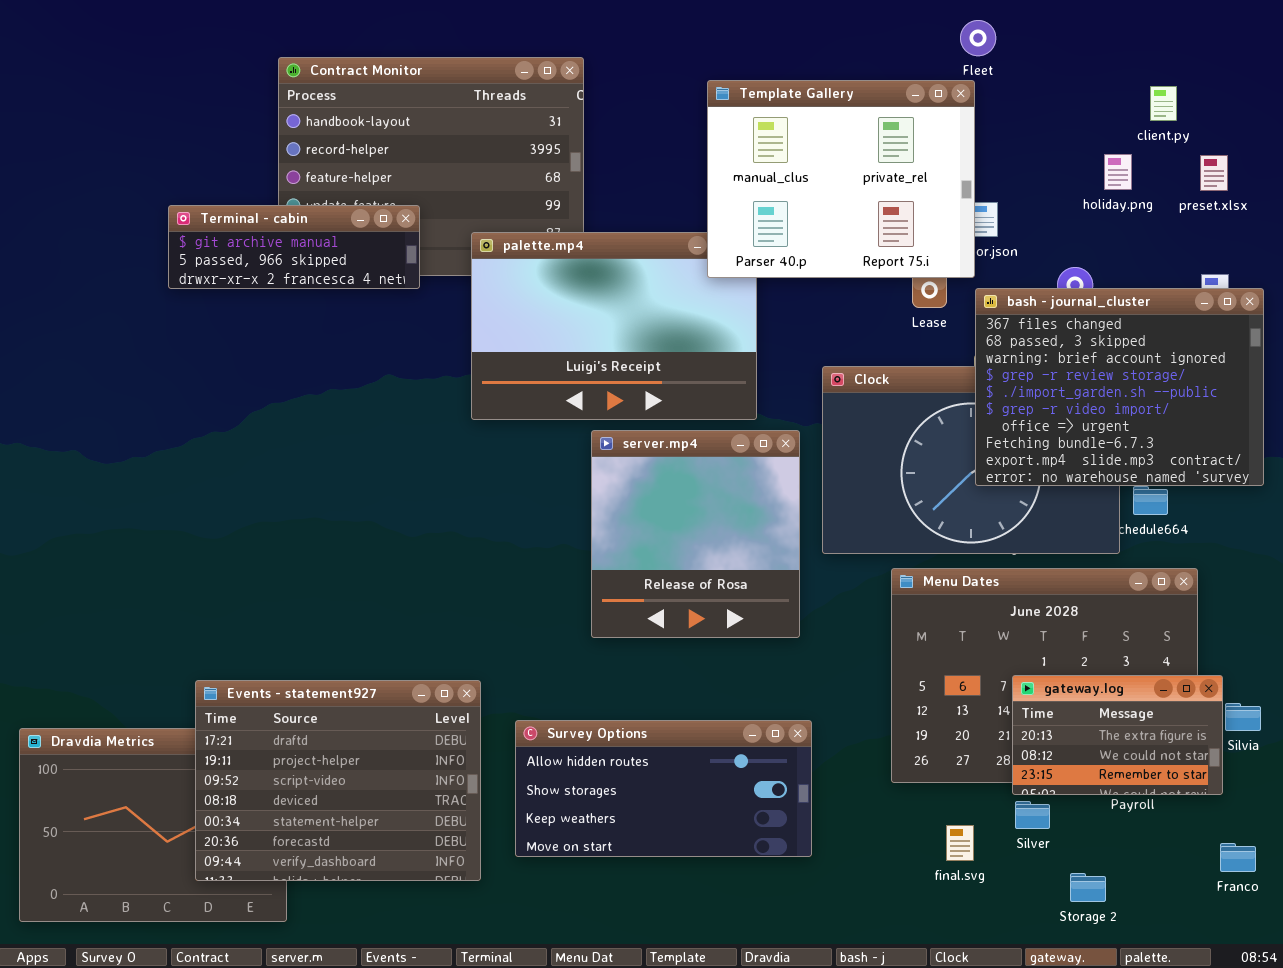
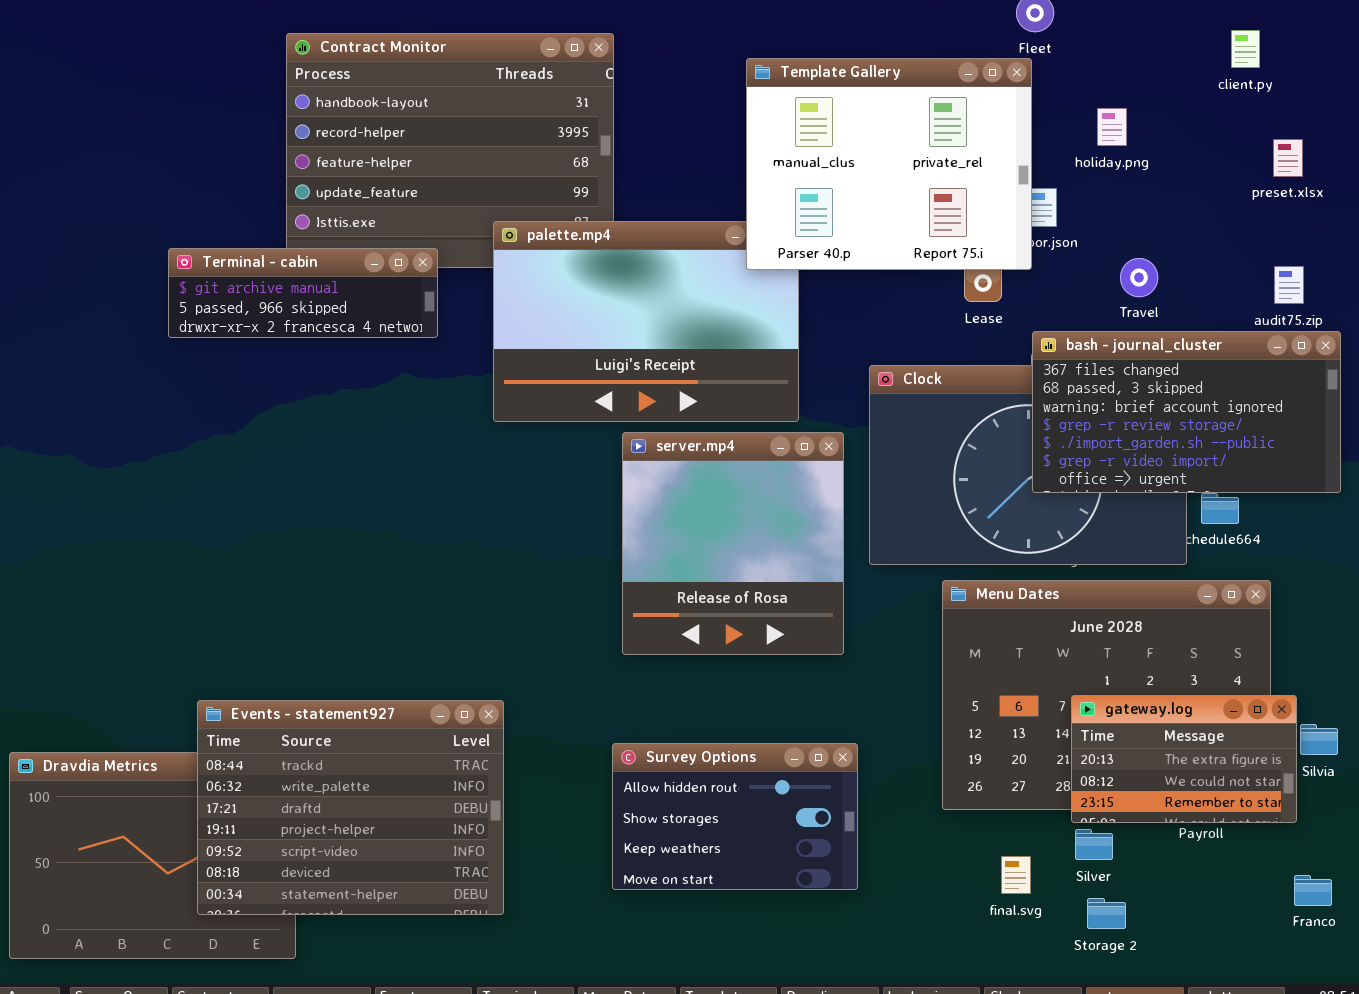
client.py: [1150,86,1177,121] -> [1231,30,1260,68], moved
holiday.png: [1104,154,1132,190] -> [1097,108,1127,146], moved
Terminal - cabin: [168,205,420,289] -> [168,248,438,338], moved
bash - journal_cluster: [975,288,1264,486] -> [1032,331,1341,493], resized
Events - statement927: [195,680,481,881] -> [197,700,504,915], scrolled up 2 rows
Survey Options: [515,720,812,857] -> [612,743,858,890], resized
Storage 2: [1070,873,1106,902] -> [1087,898,1126,929], moved

